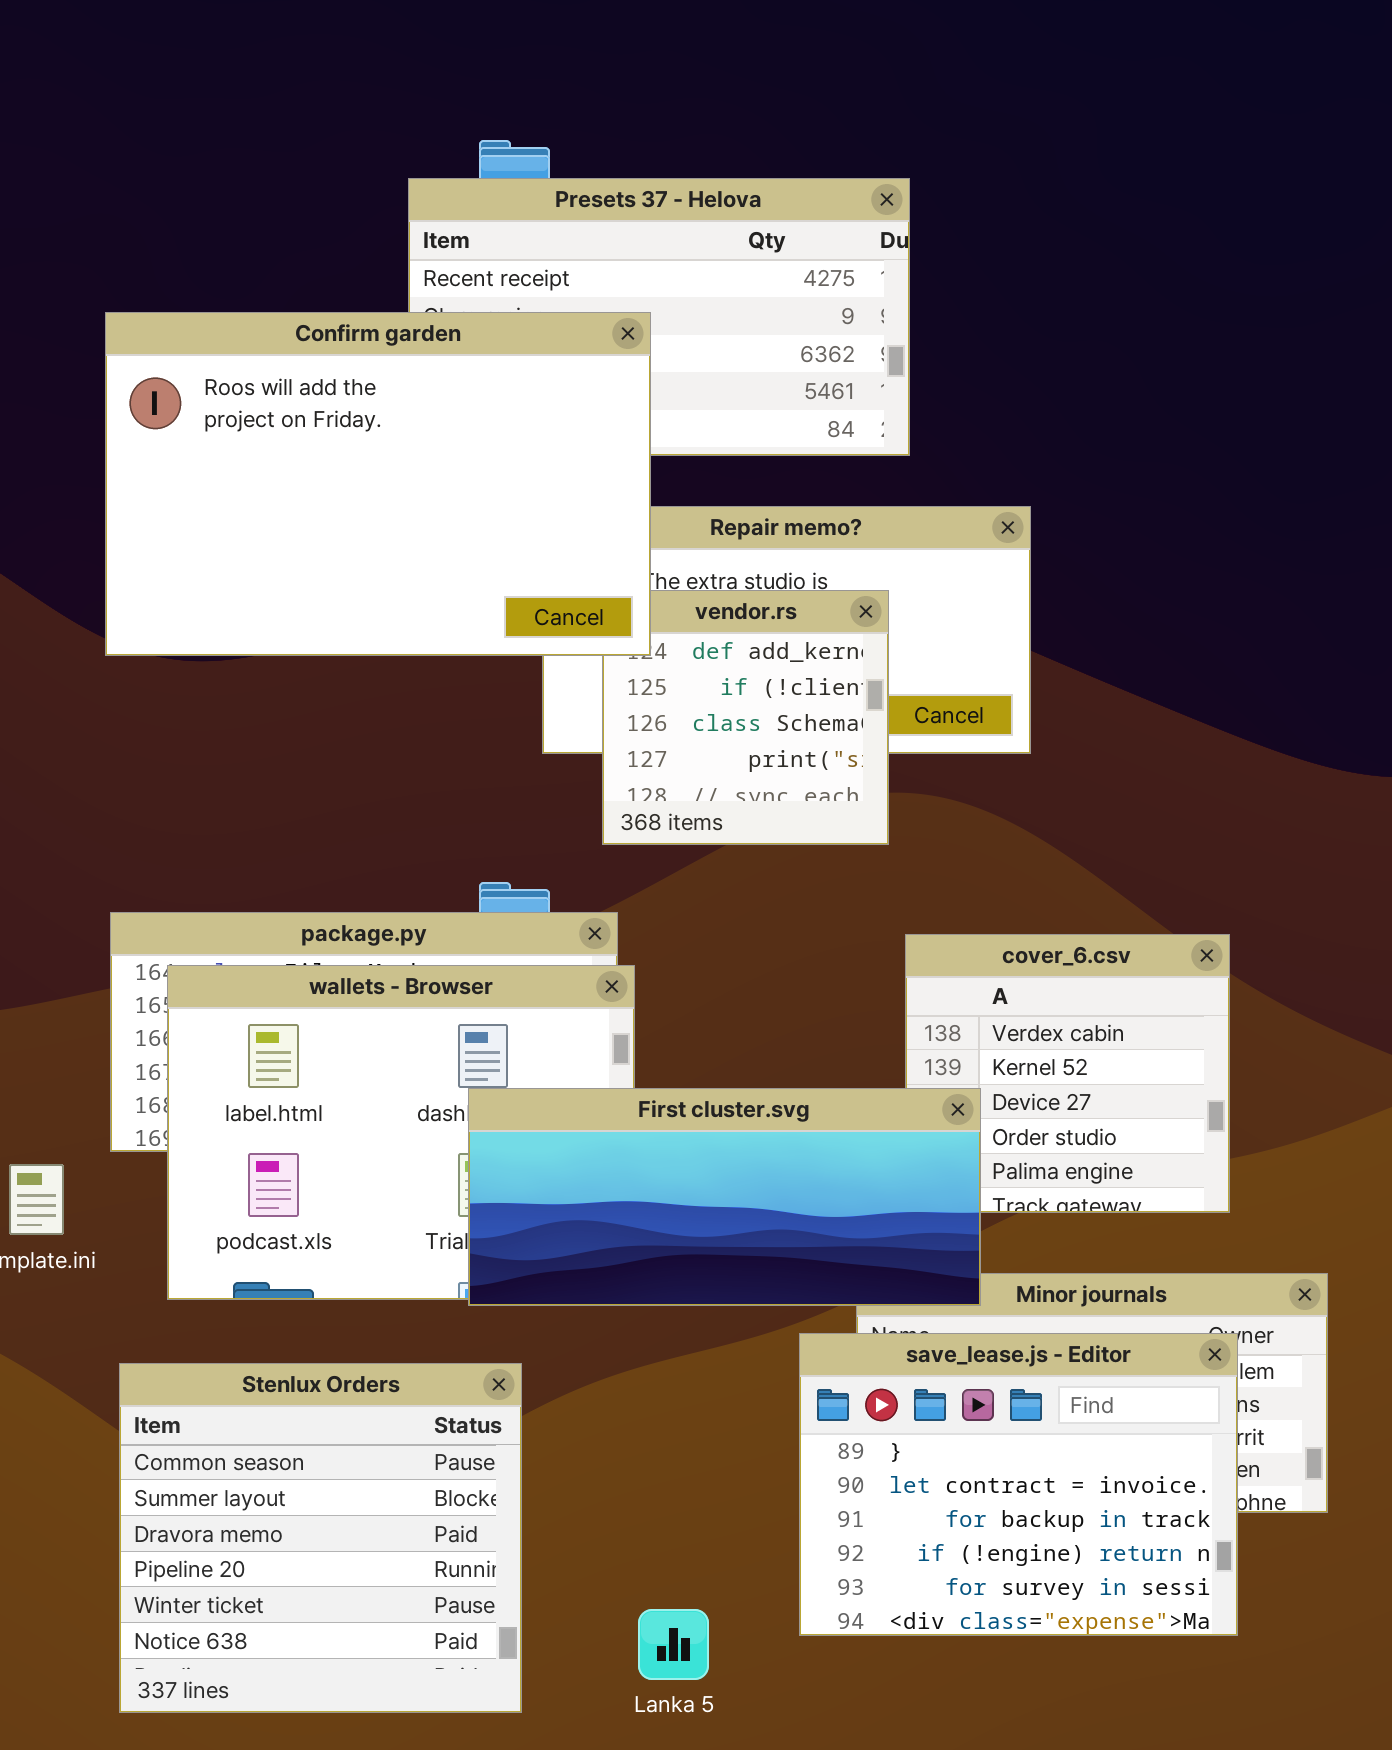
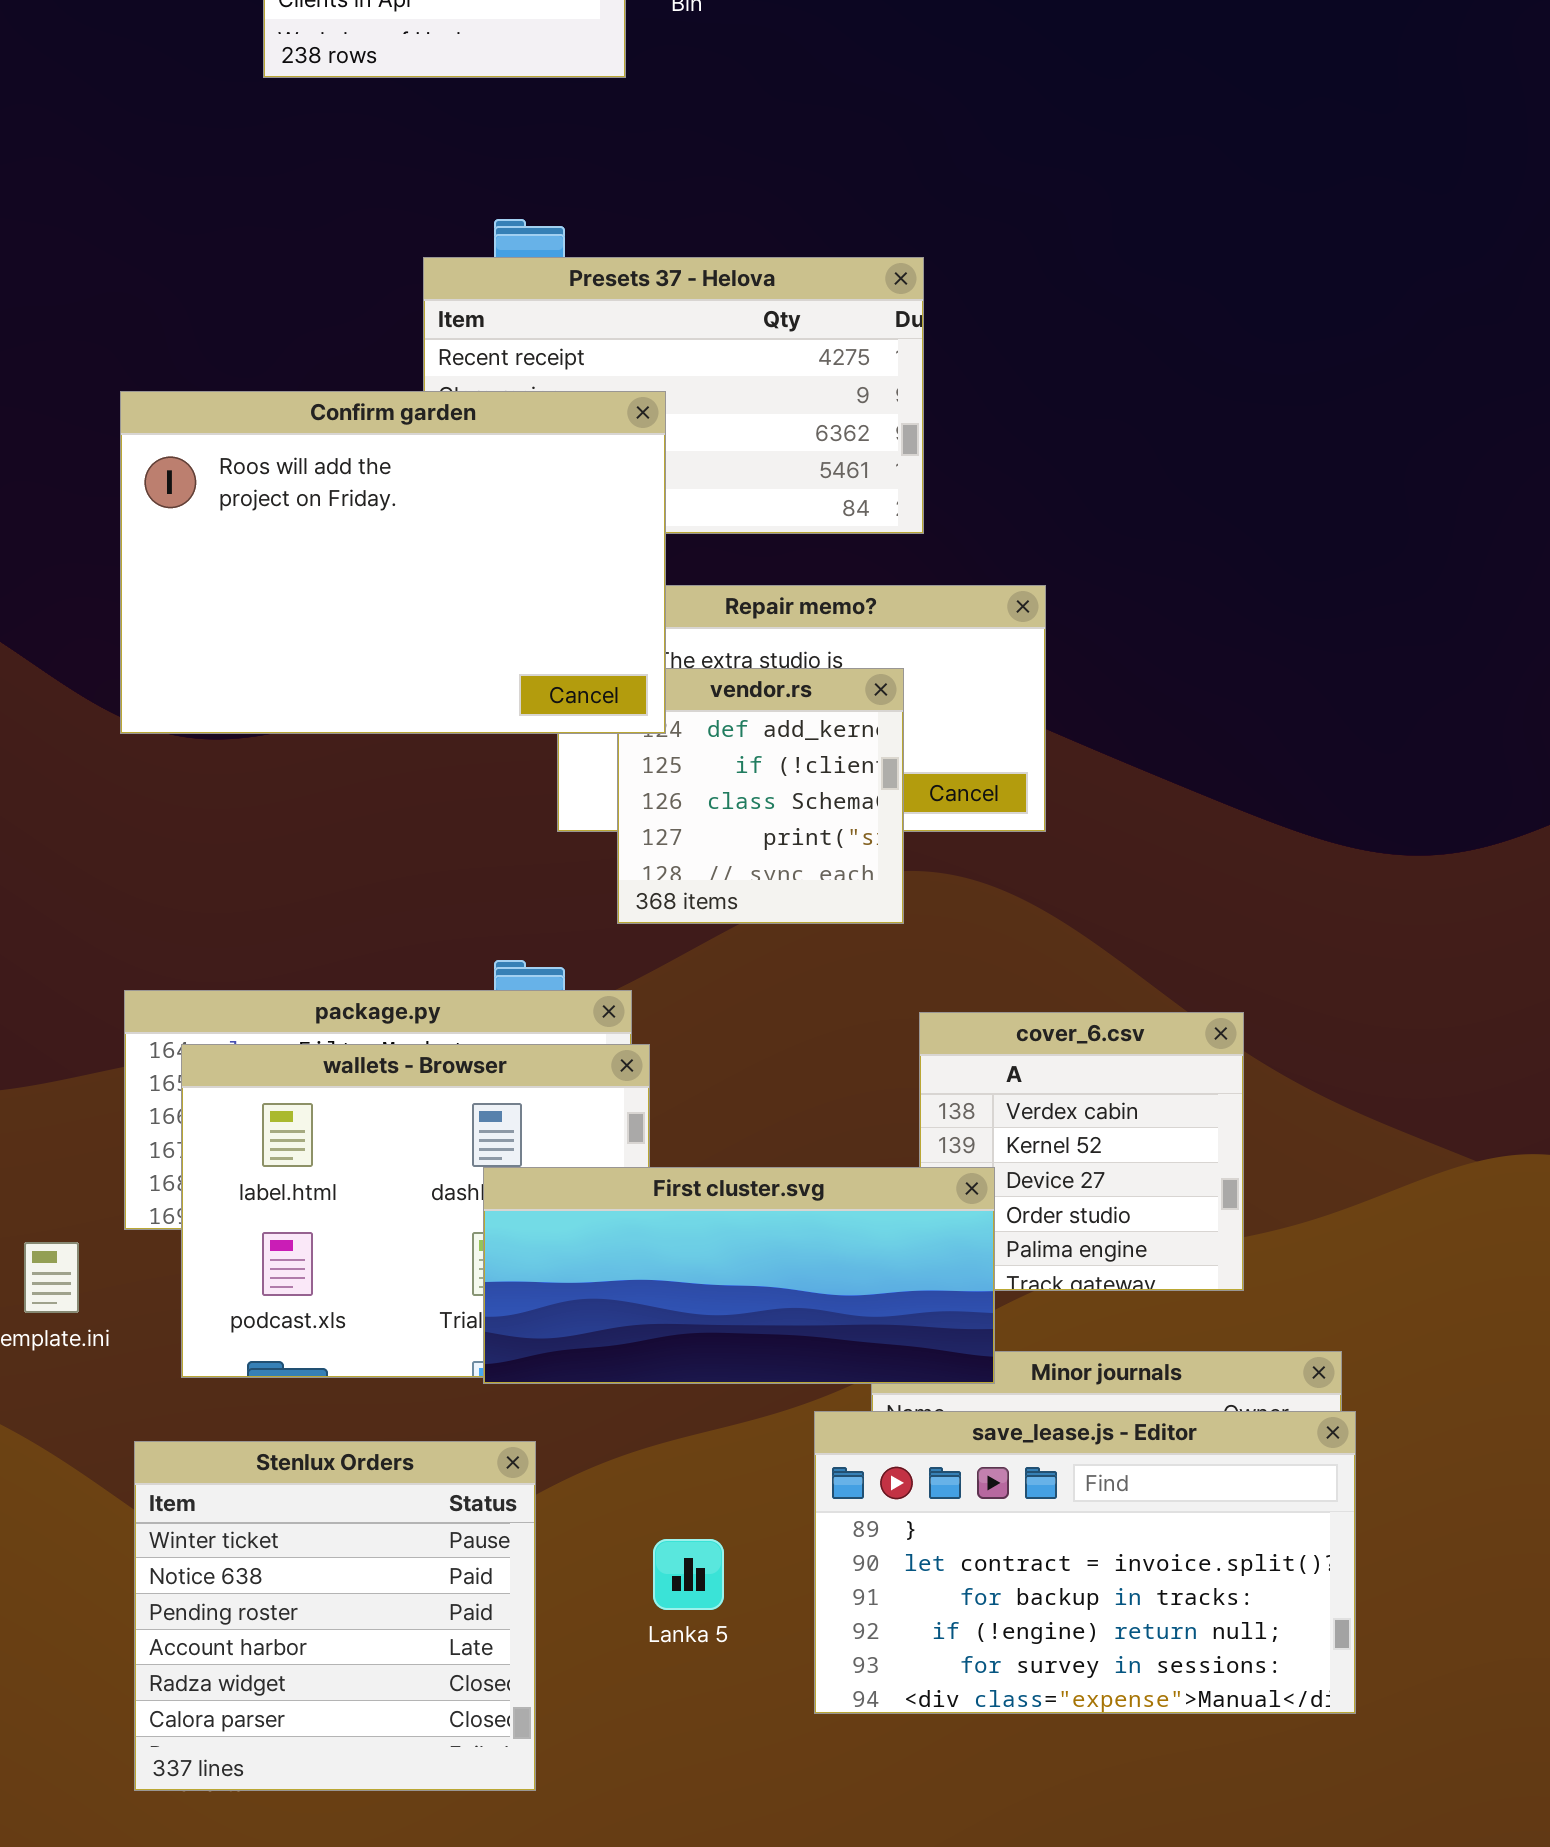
save_lease.js - Editor: [799,1333,1238,1636] -> [814,1411,1356,1714], resized
Stenlux Orders: [119,1363,522,1713] -> [134,1441,536,1791], scrolled down 4 rows
Lanka 5: [638,1609,709,1680] -> [653,1539,724,1610], moved

